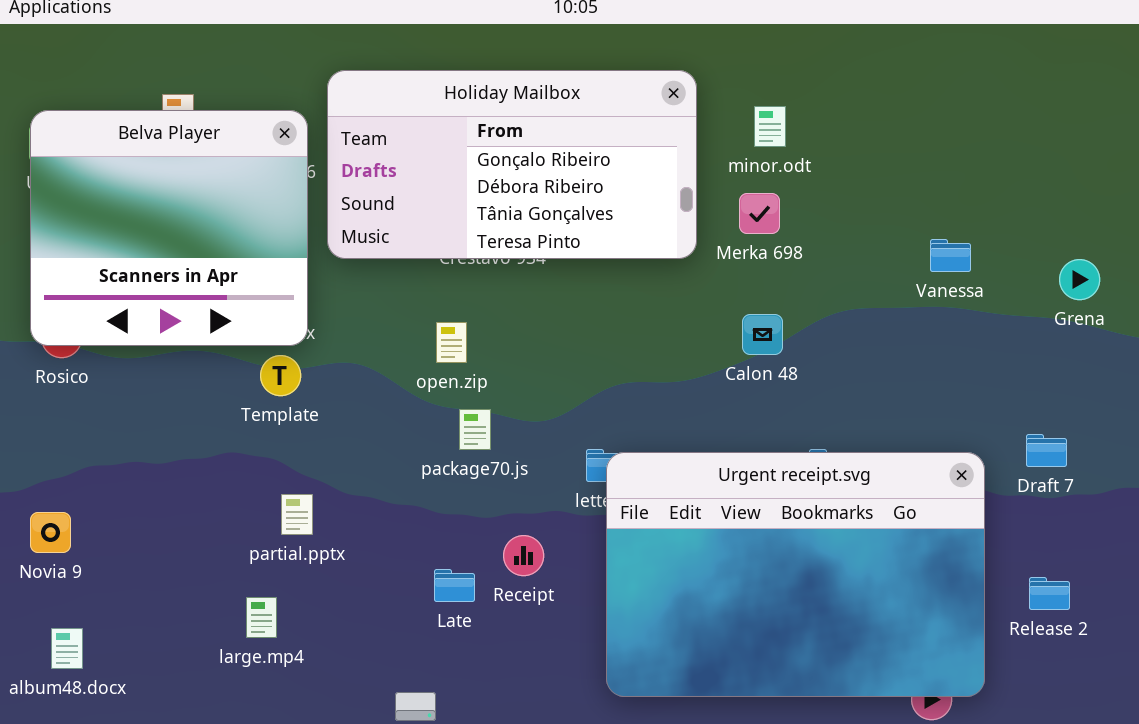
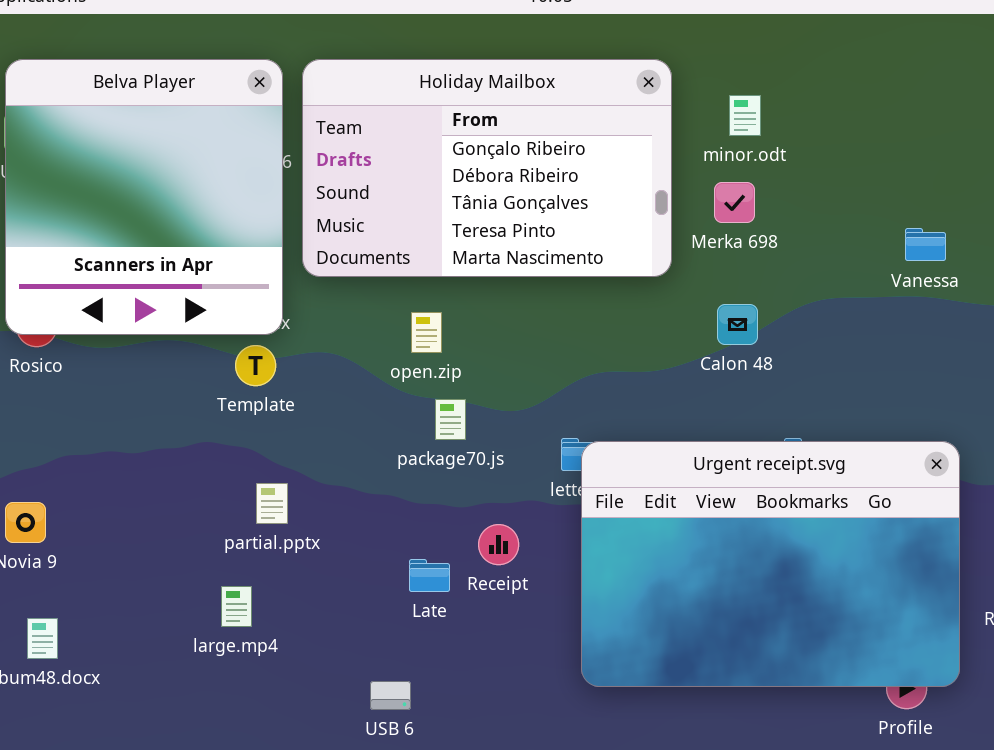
Holiday Mailbox: [327,70,697,259] -> [302,59,672,277], resized
Belva Player: [30,110,308,346] -> [5,59,283,335], resized

